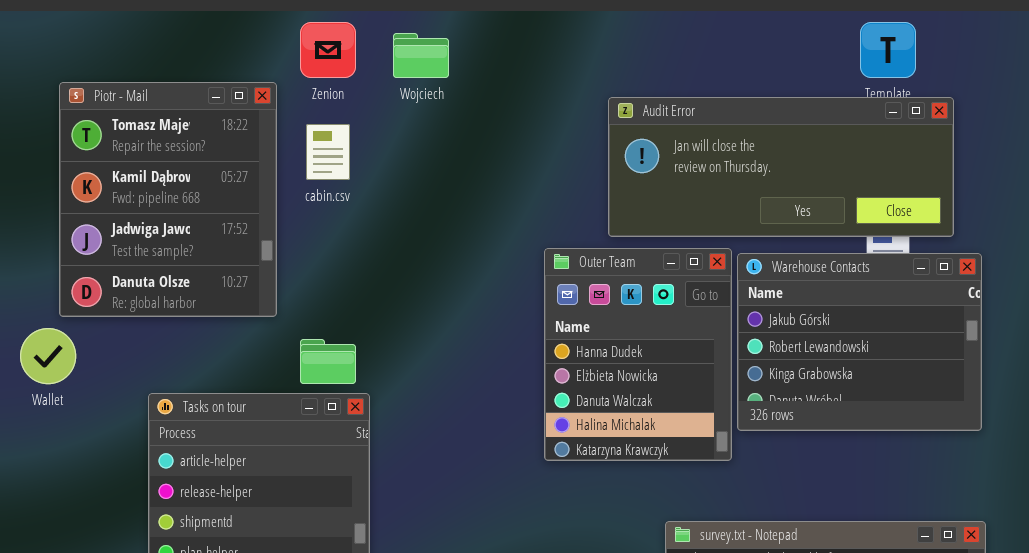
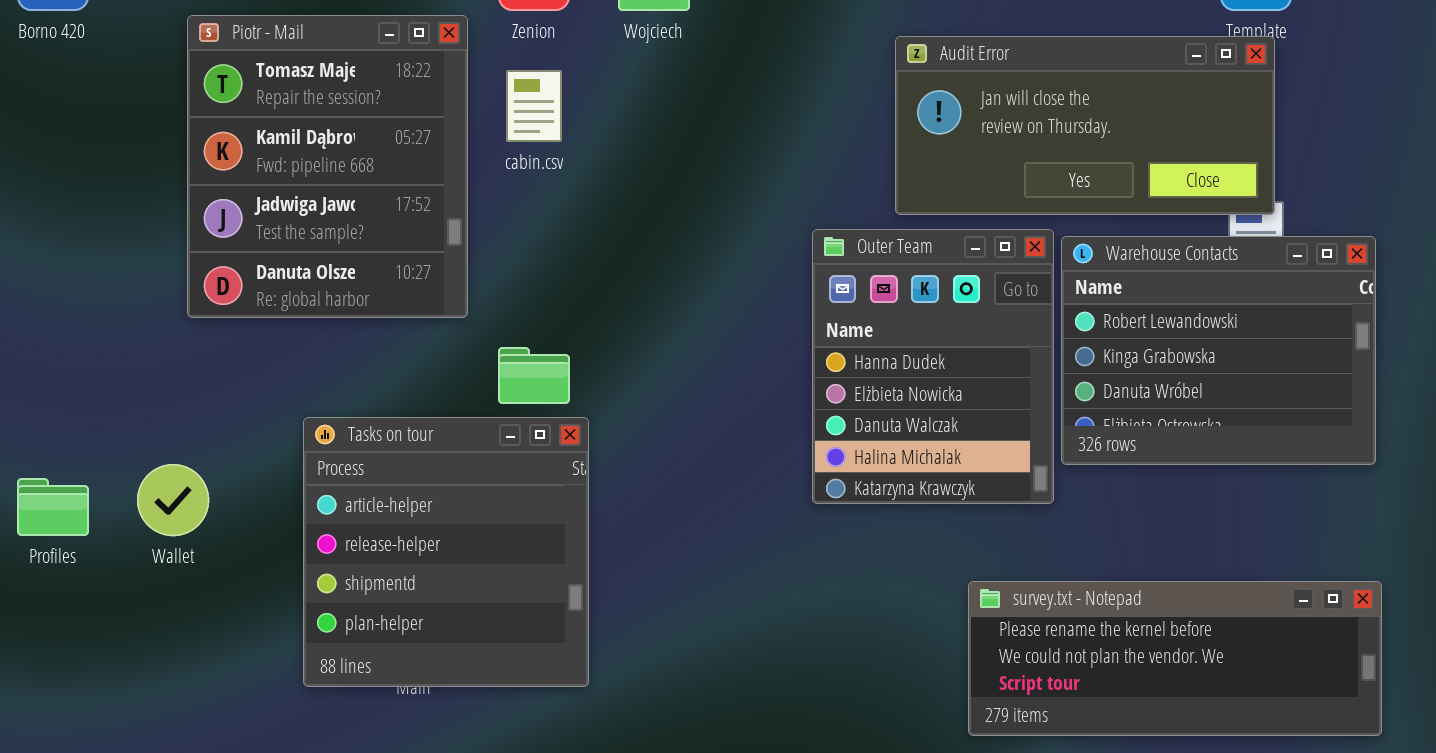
Audit Error: [608,97,954,237] -> [895,36,1275,215], resized
Warehouse Contacts: [737,253,982,431] -> [1061,236,1376,465], scrolled down 1 row
Wallet: [20,328,76,384] -> [137,464,209,536], moved

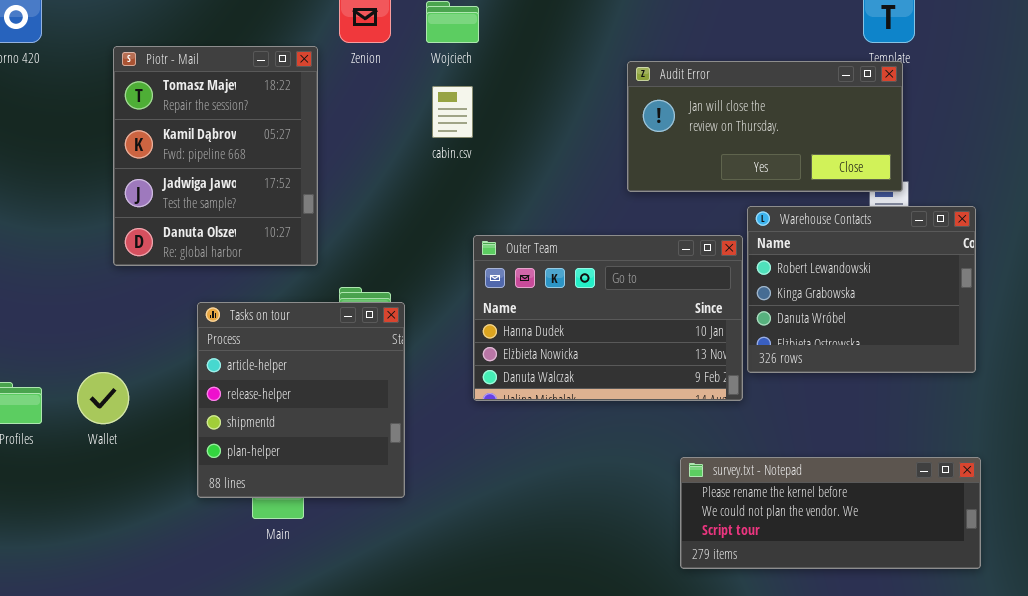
cabin.csv: [506,70,562,142] -> [432,86,473,138], moved
Outer Team: [812,229,1054,504] -> [473,235,743,401], resized
Tasks on tour: [303,417,589,687] -> [197,302,405,498], moved

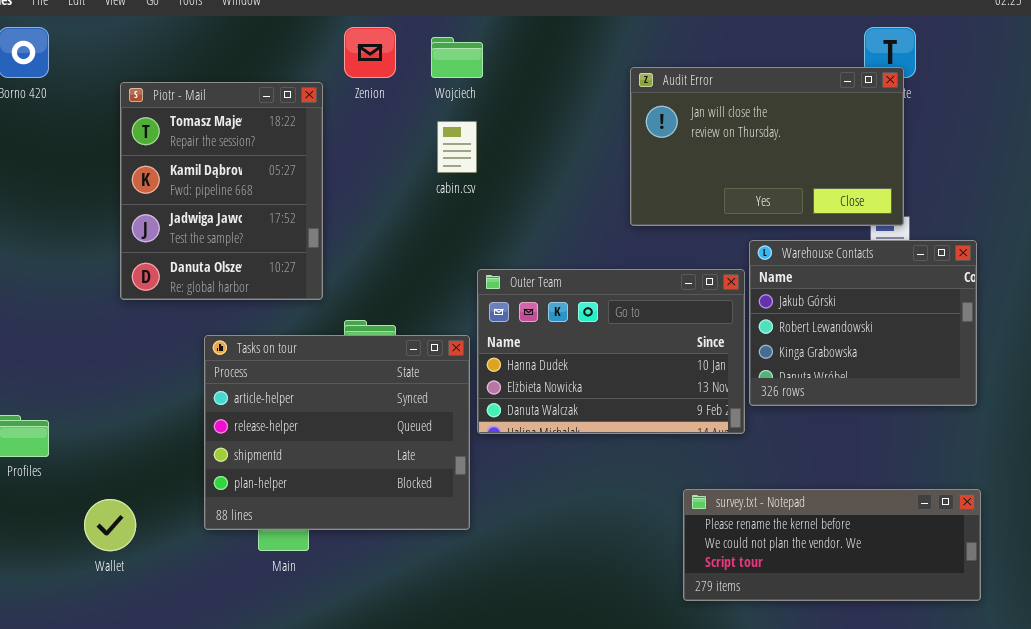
Audit Error: [627,61,903,192] -> [630,67,904,226], resized
Warehouse Contacts: [747,206,976,373] -> [749,240,977,406], scrolled up 1 row
Tasks on tour: [197,302,405,498] -> [204,335,470,530], resized
Wallet: [77,372,129,424] -> [84,499,136,551], moved

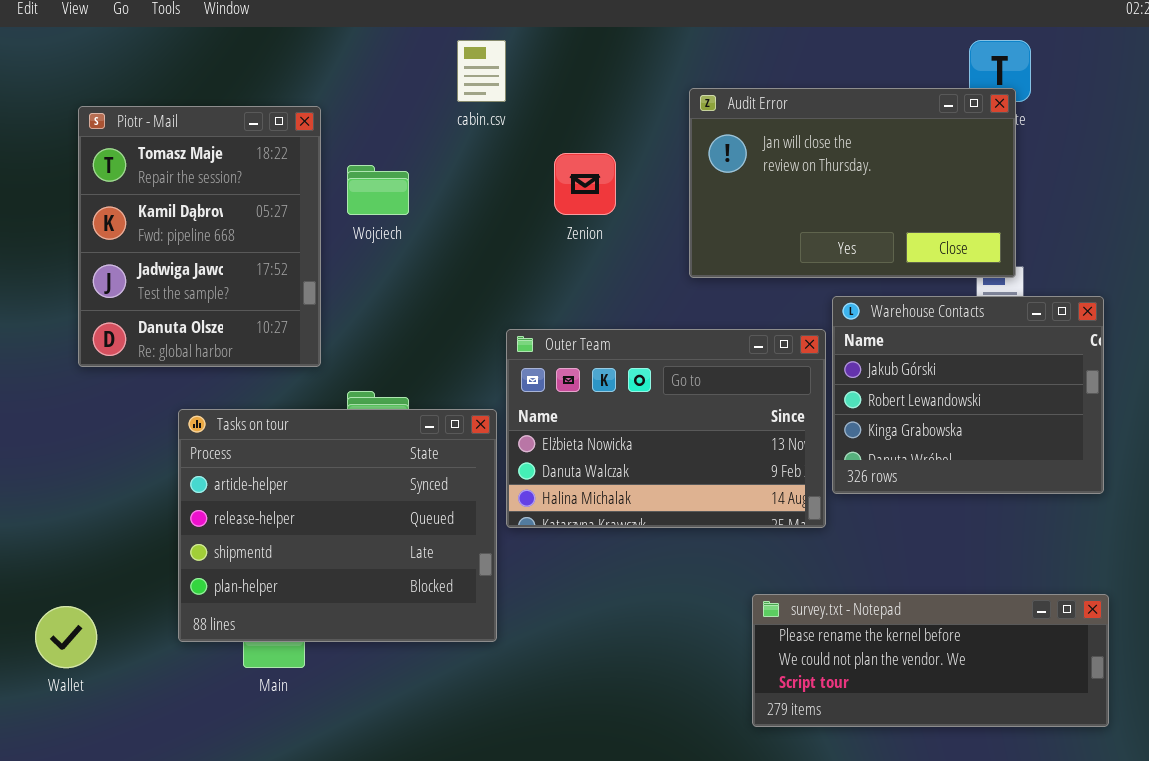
Zenion: [344,27,396,78] -> [554,153,616,215], moved
Wojciech: [431,37,483,78] -> [347,165,409,215], moved
cabin.csv: [437,121,477,173] -> [457,40,506,102], moved
Outer Team: [477,269,745,434] -> [506,329,826,528], scrolled down 1 row

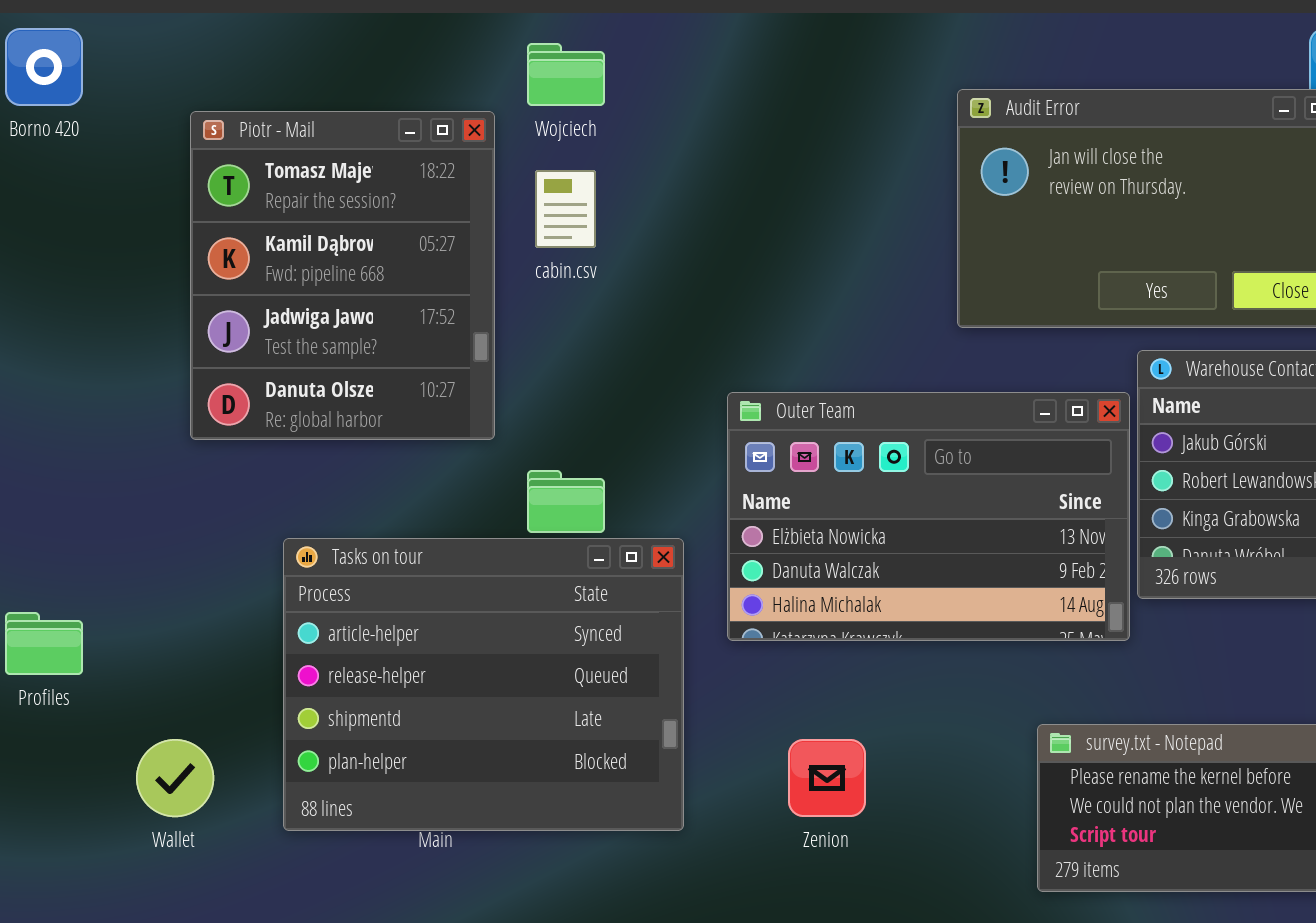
cabin.csv: [457,40,506,102] -> [535,170,596,248], moved
Zenion: [554,153,616,215] -> [788,739,866,817], moved
Wojciech: [347,165,409,215] -> [527,43,605,106], moved
Tasks on tour: [178,409,497,642] -> [283,538,684,831], moved

